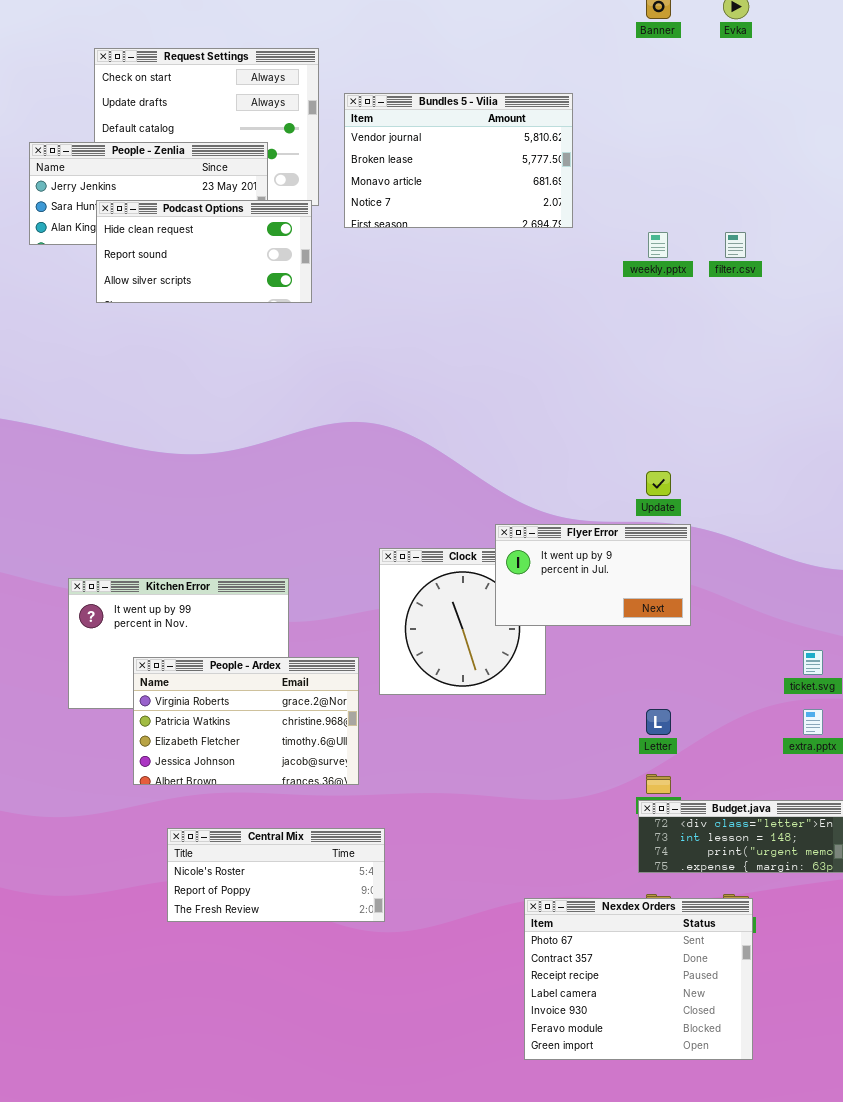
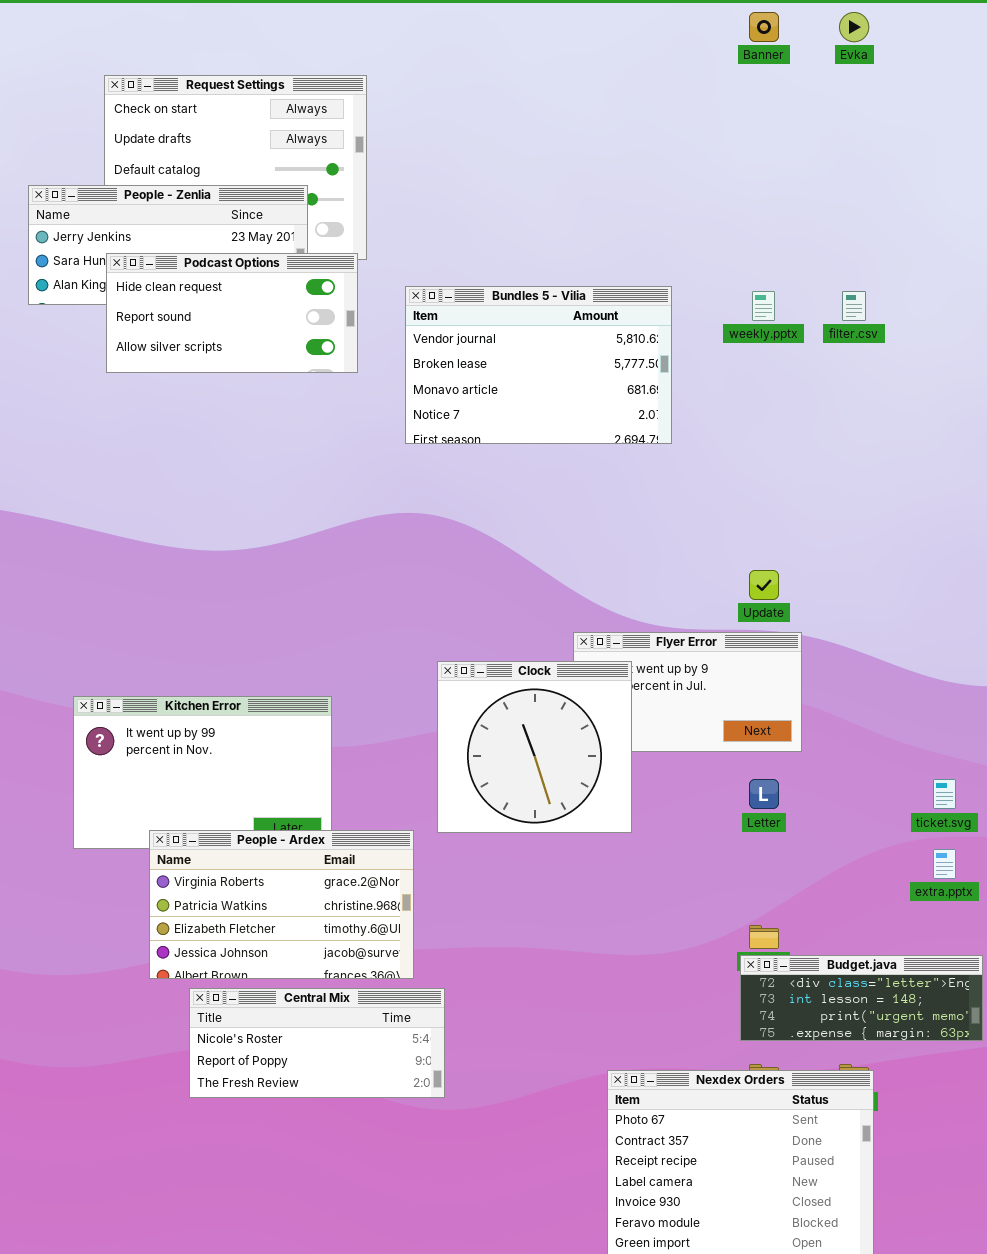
Bundles 5 - Vilia: [344,93,573,228] -> [405,286,672,444], moved
Clock: [379,548,546,695] -> [437,661,632,833], raised
People - Ardex: [133,657,359,785] -> [149,830,414,979], moved
Letter: [646,709,671,735] -> [749,779,779,809], moved

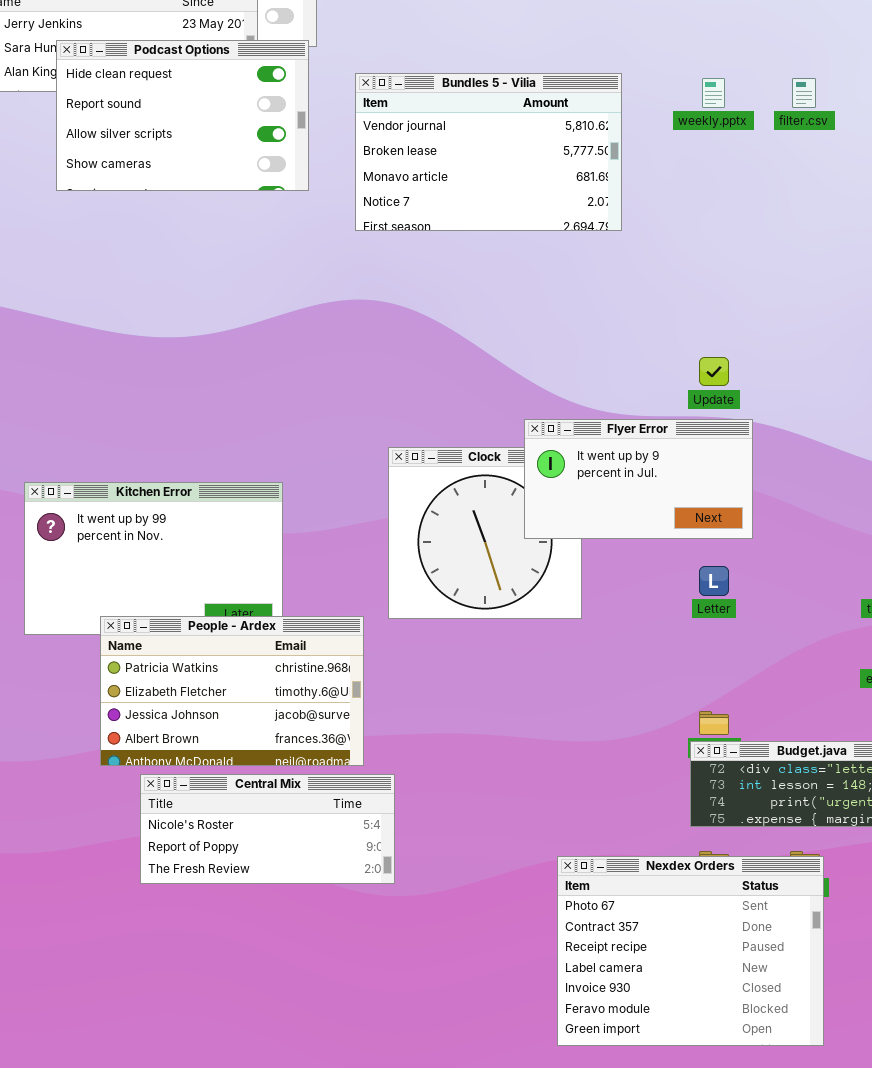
Podcast Options: [106,253,358,373] -> [56,40,309,191], resized
Flyer Error: [573,632,802,752] -> [524,419,753,539], raised
People - Ardex: [149,830,414,979] -> [100,616,364,766], scrolled down 1 row

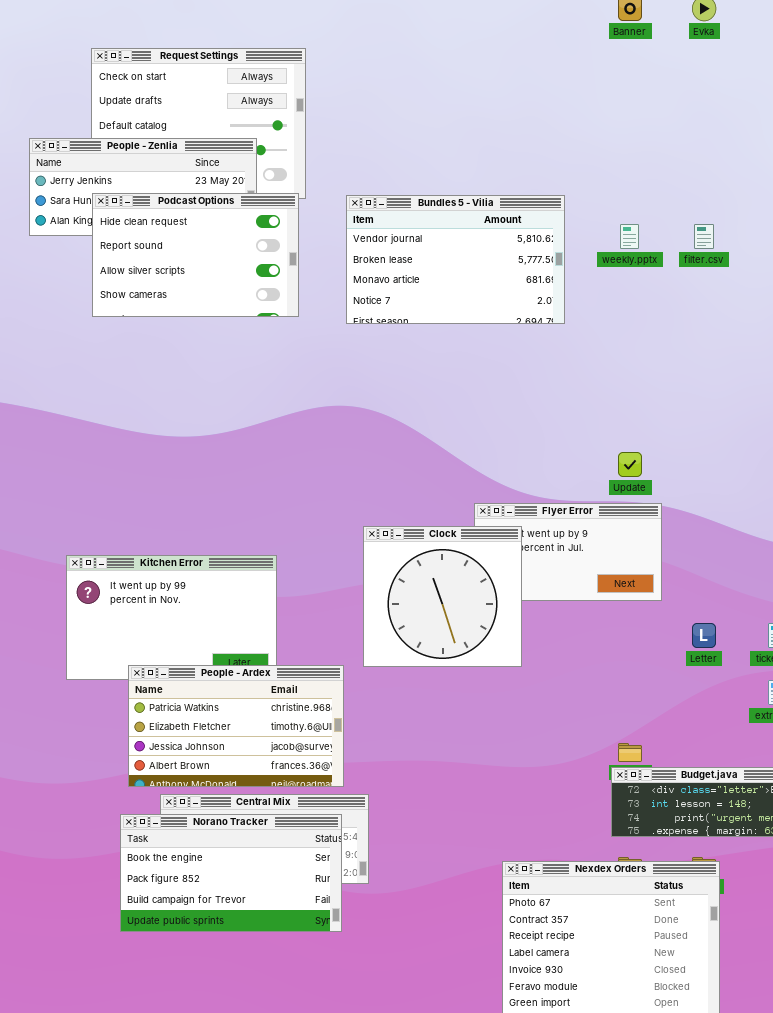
Bundles 5 - Vilia: [355,73,622,231] -> [346,195,565,324], moved
Clock: [388,447,582,619] -> [363,526,522,667], raised
Letter: [699,566,729,596] -> [692,623,716,648], moved
Norano Tracker: none -> [120,814,342,932], opened

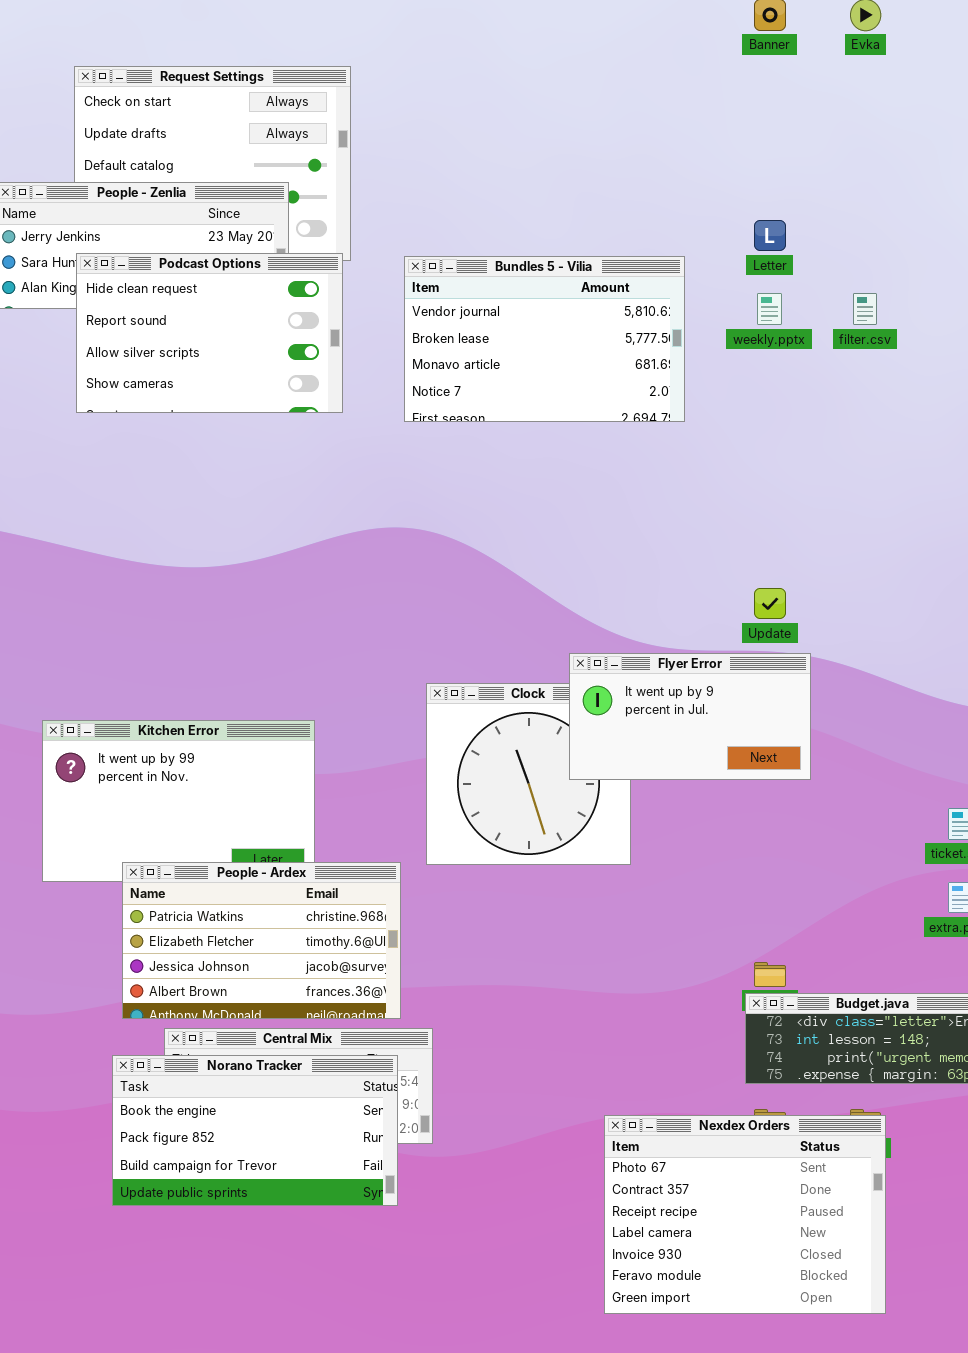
Flyer Error: [474,503,662,601] -> [569,653,811,780], raised
Letter: [692,623,716,648] -> [754,220,786,251], moved

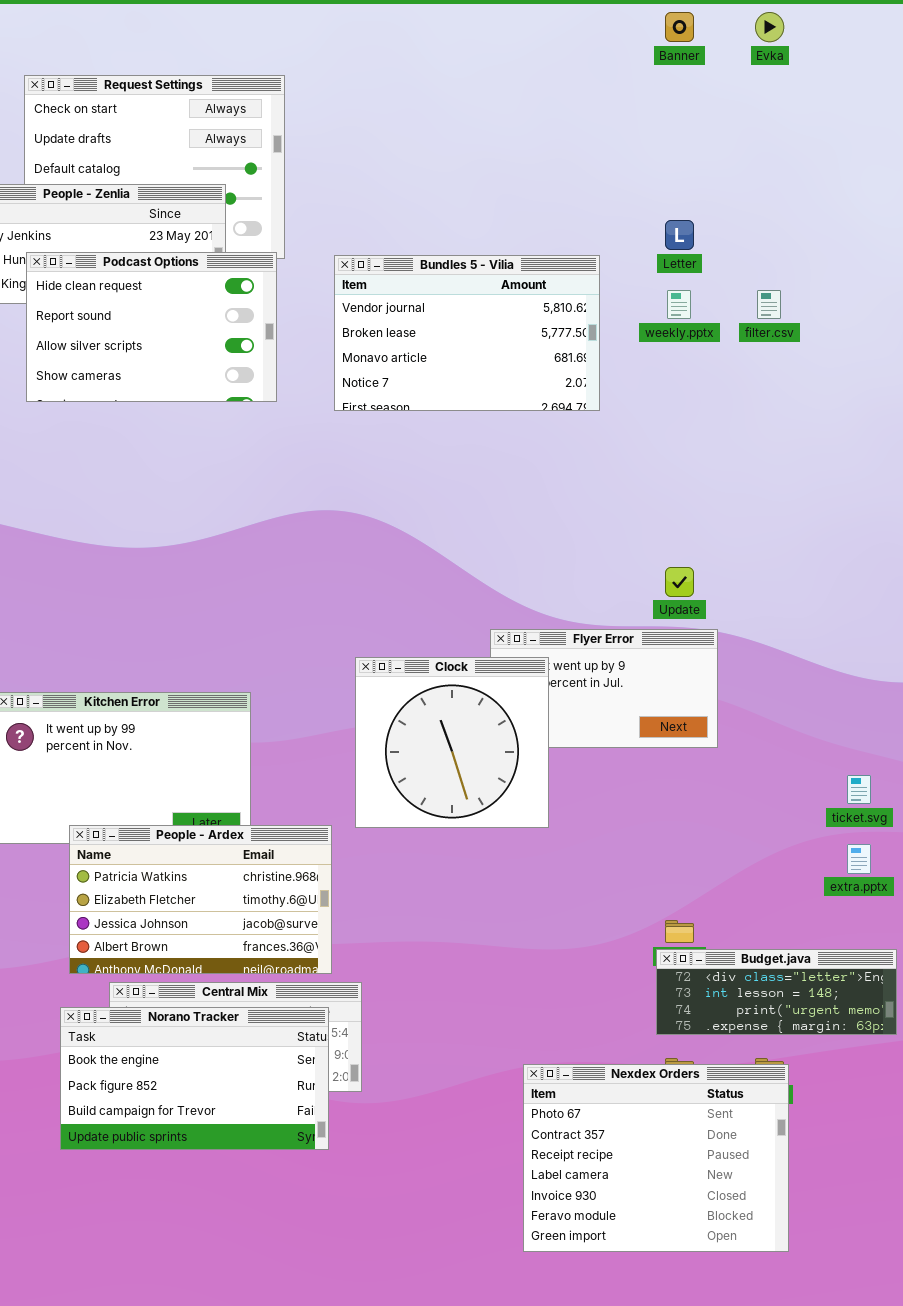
Clock: [426,683,631,865] -> [355,657,549,828], raised

